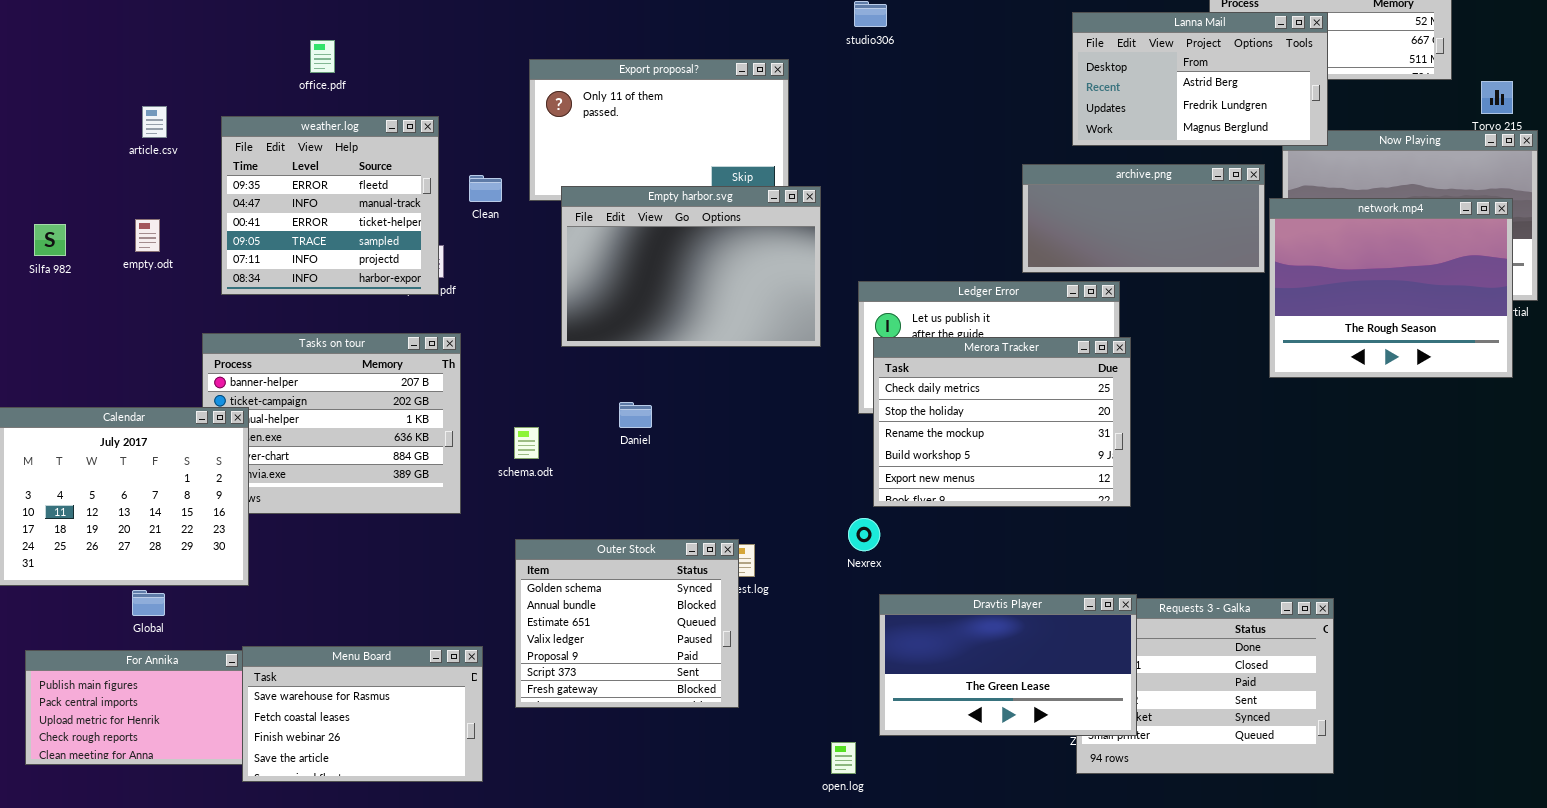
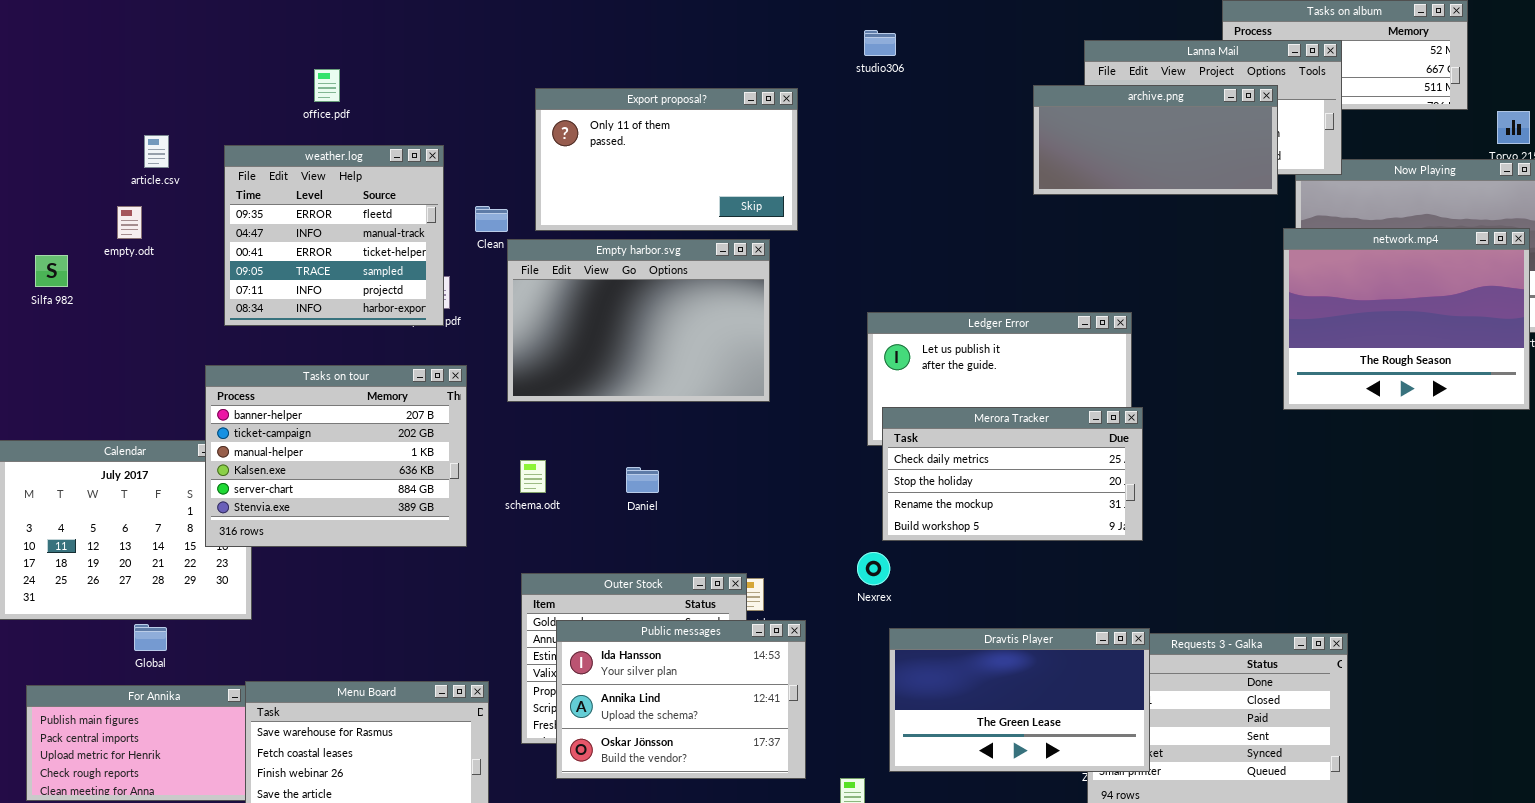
archive.png: [1022,164,1265,273] -> [1033,85,1278,195], moved
Empty harbor.svg: [561,186,821,347] -> [507,239,770,402], moved
empty.odt: [135,219,160,252] -> [117,206,142,239], moved
Tasks on tour: [202,333,461,514] -> [205,365,467,547], raised
Merora Tracker: [873,337,1131,507] -> [882,407,1143,541], resized
Daniel: [619,402,652,428] -> [626,467,659,493], moved
Public messages: none -> [556,620,806,779], opened

